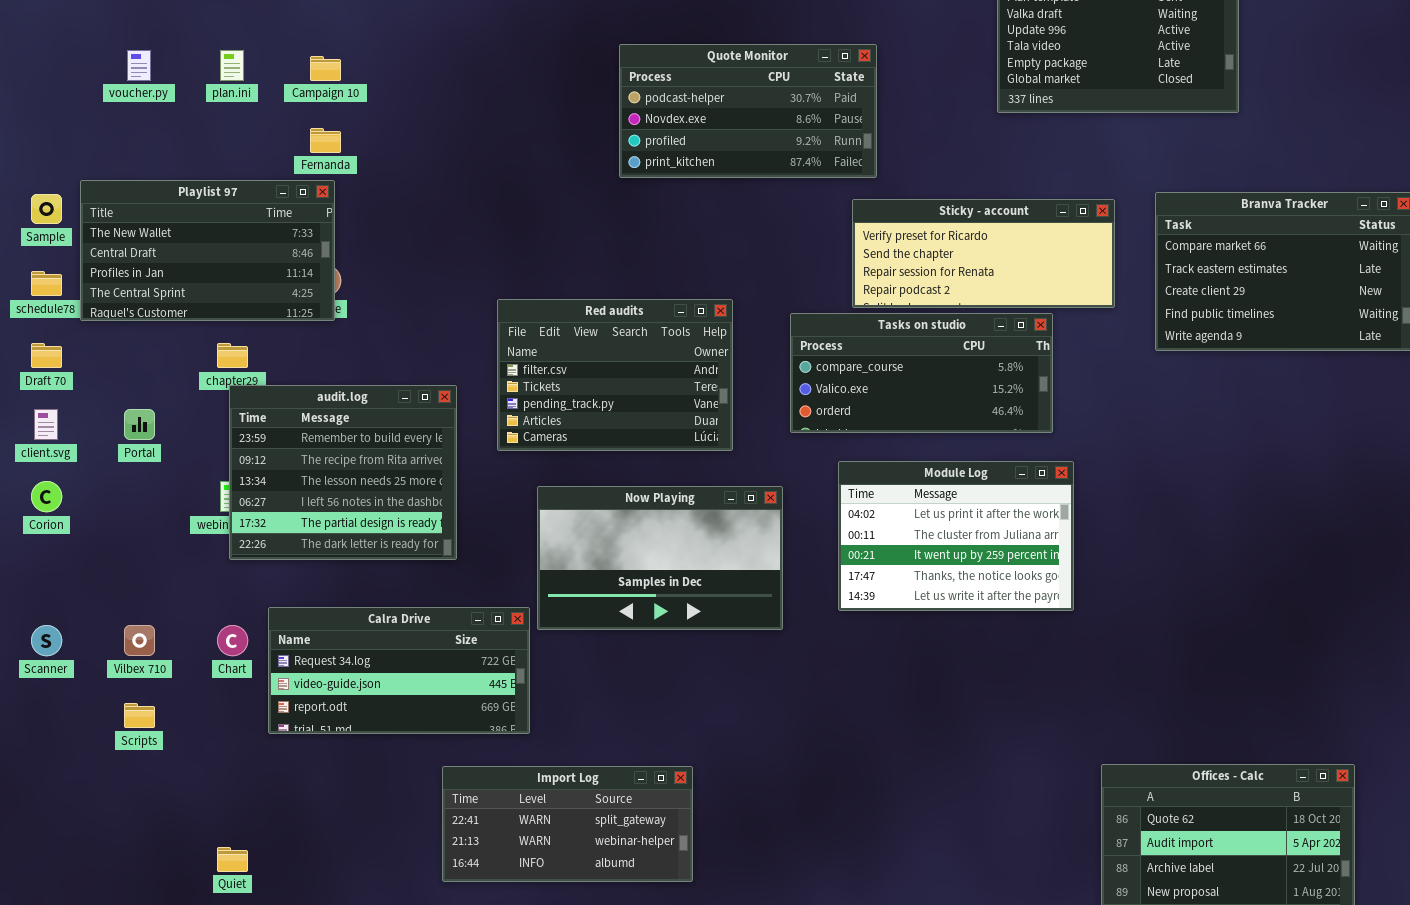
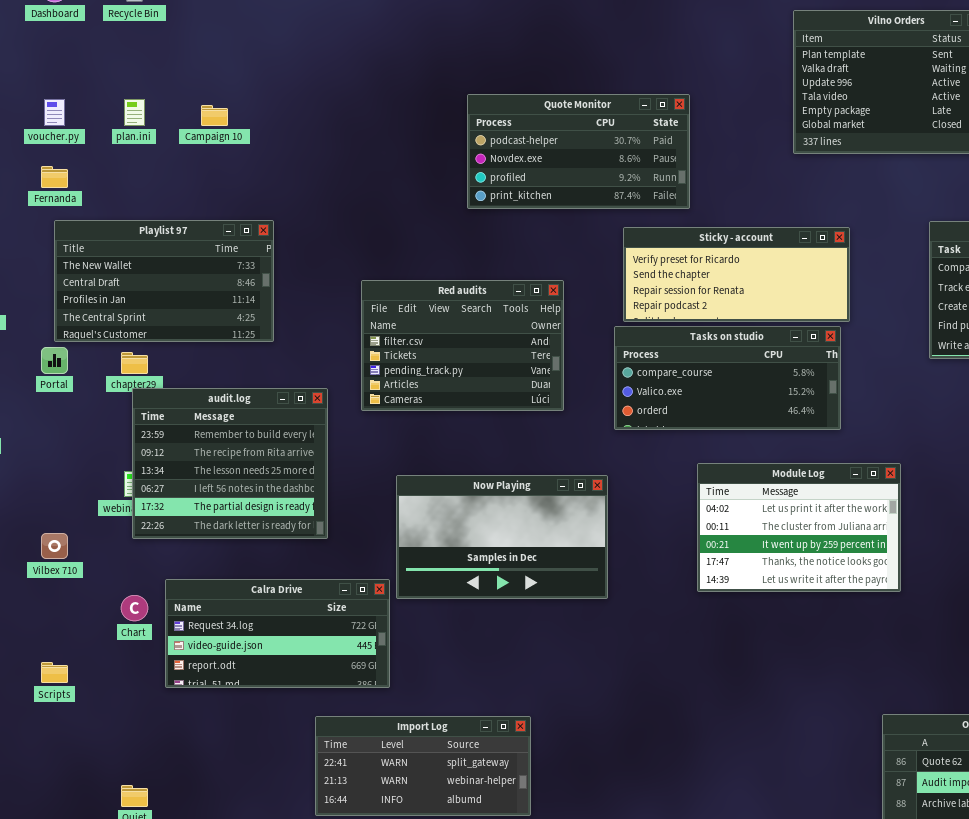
Fernanda: [310,128,341,153] -> [41,166,68,188], moved
Playlist 97: [80,180,335,321] -> [54,220,274,342], moved
Sticky - account: [852,199,1115,308] -> [623,227,850,322], moved
Red audits: [497,299,733,451] -> [361,280,564,411], moved
Portal: [124,409,155,440] -> [41,347,68,374], moved
Module Log: [838,461,1074,611] -> [697,463,901,592], moved
Vilbex 710: [124,625,155,656] -> [41,533,68,559], moved

